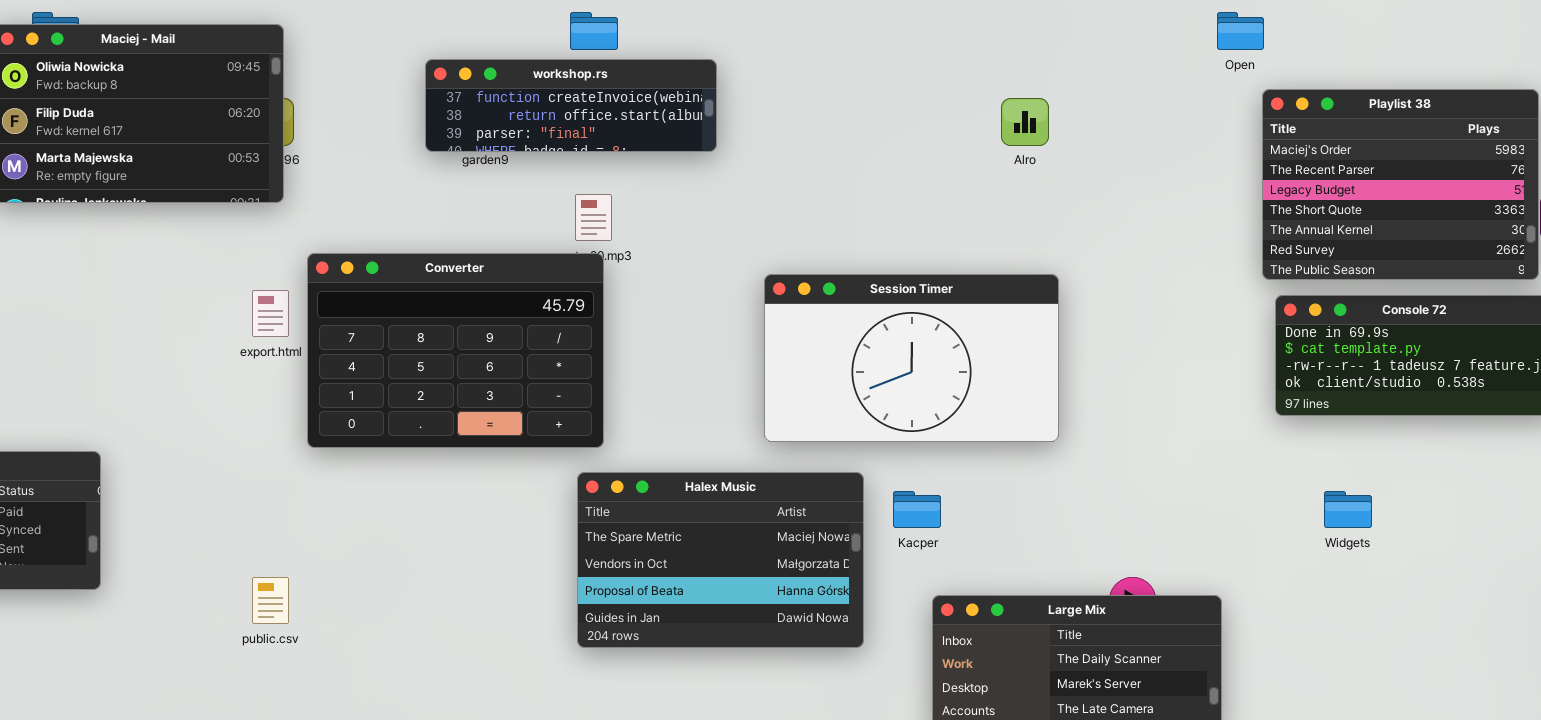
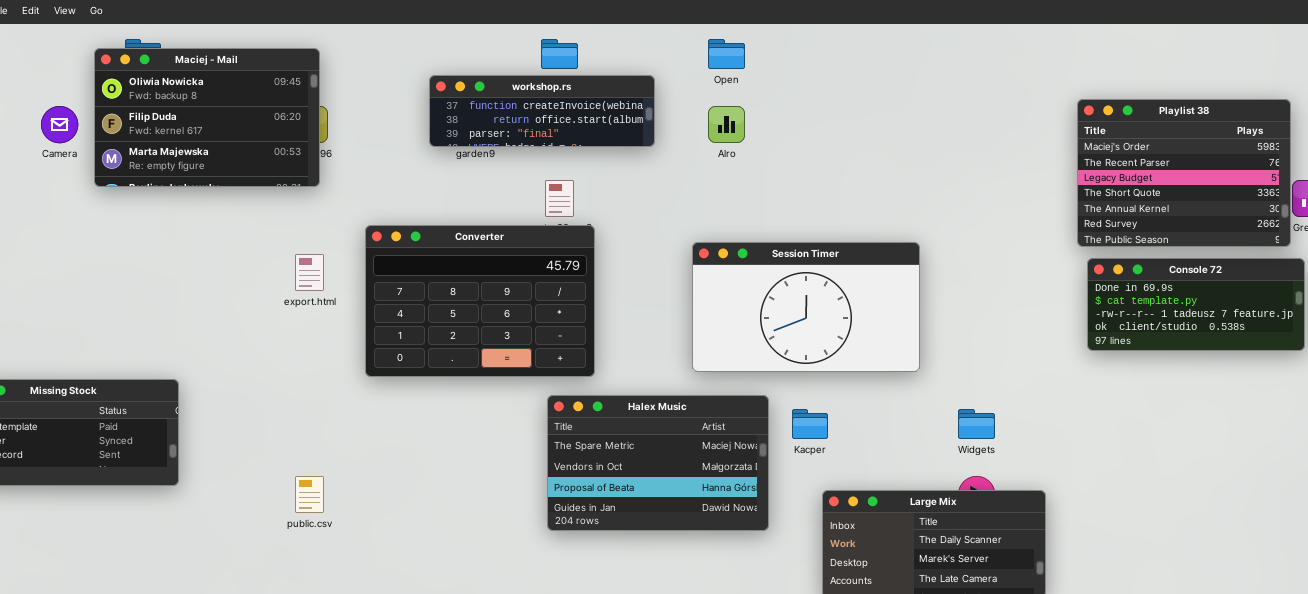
Open: [1217,12,1264,50] -> [708,39,745,69], moved
Alro: [1001,98,1049,146] -> [708,106,745,143], moved
Converter: [307,253,604,448] -> [365,225,595,377], moved
Widgets: [1324,491,1372,528] -> [958,409,995,439], moved

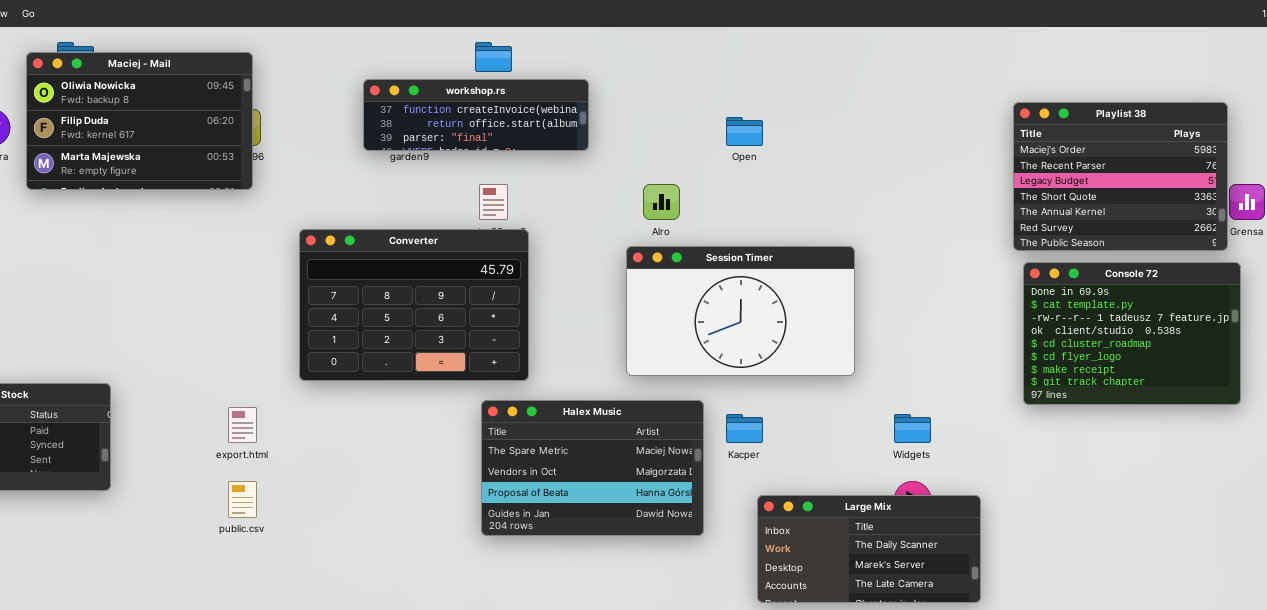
Open: [708,39,745,69] -> [726,117,763,146], moved
Alro: [708,106,745,143] -> [643,184,680,220], moved
export.html: [295,254,324,291] -> [228,407,257,443], moved
Console 72: [1087,258,1305,351] -> [1023,262,1241,405], resized

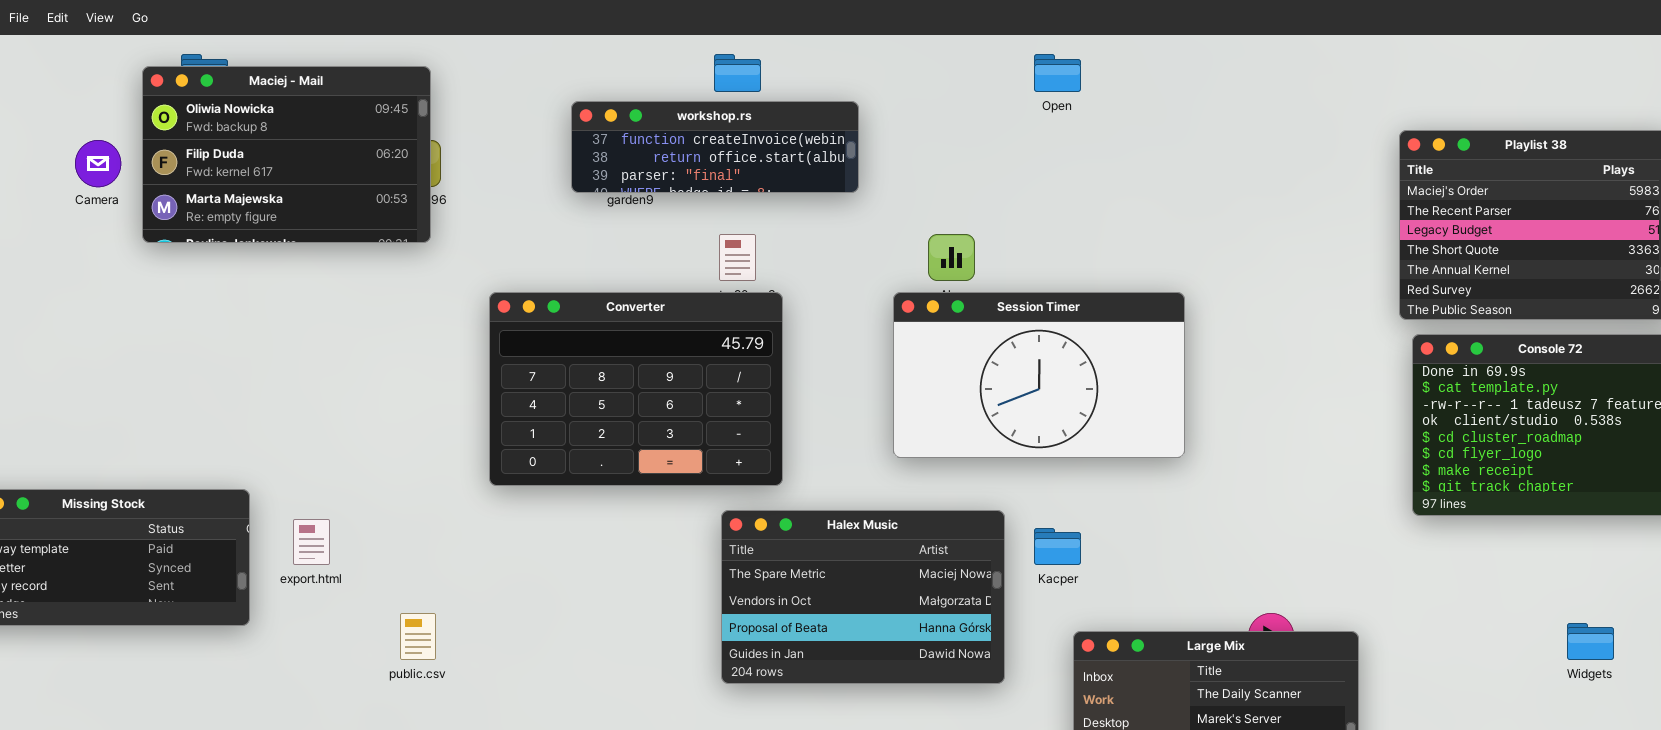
Open: [726,117,763,146] -> [1034,54,1081,92], moved
Session Timer: [626,246,855,376] -> [893,292,1185,458], moved
export.html: [228,407,257,443] -> [293,519,330,565], moved
Widgets: [894,414,931,443] -> [1567,623,1614,660], moved

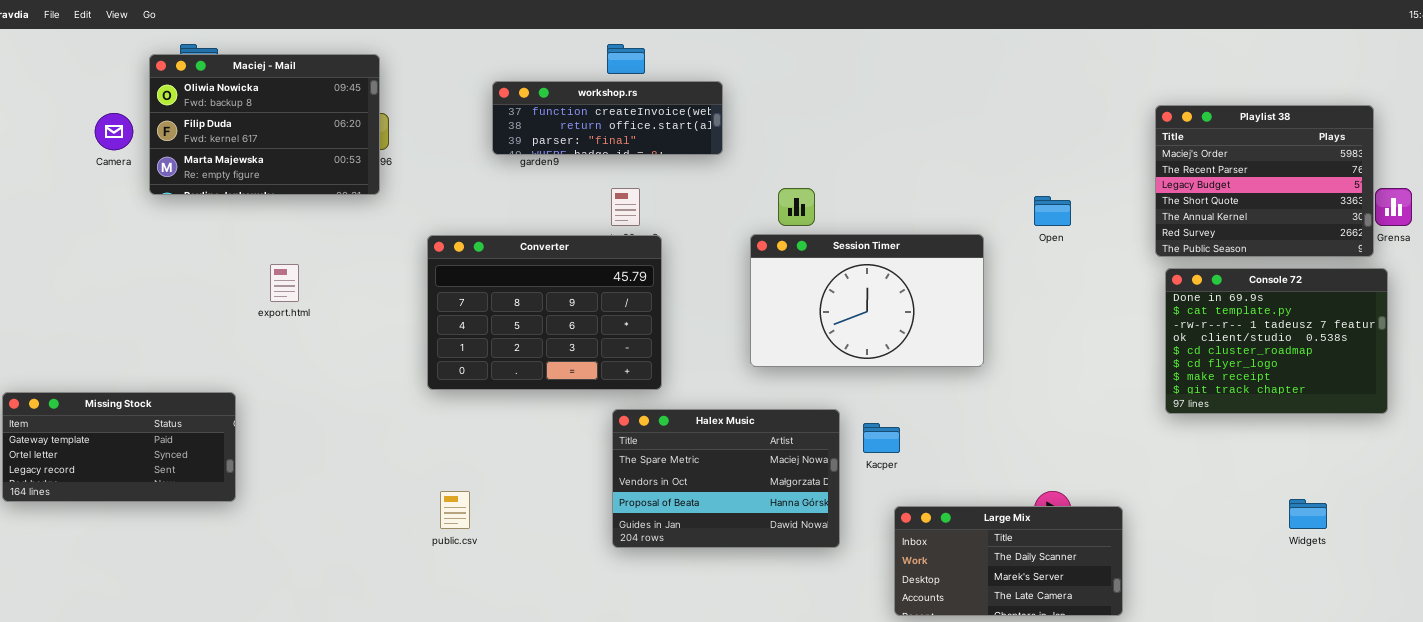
Open: [1034,54,1081,92] -> [1034,196,1071,226], moved
export.html: [293,519,330,565] -> [270,264,299,302], moved
public.csv: [400,613,436,660] -> [440,491,470,529], moved

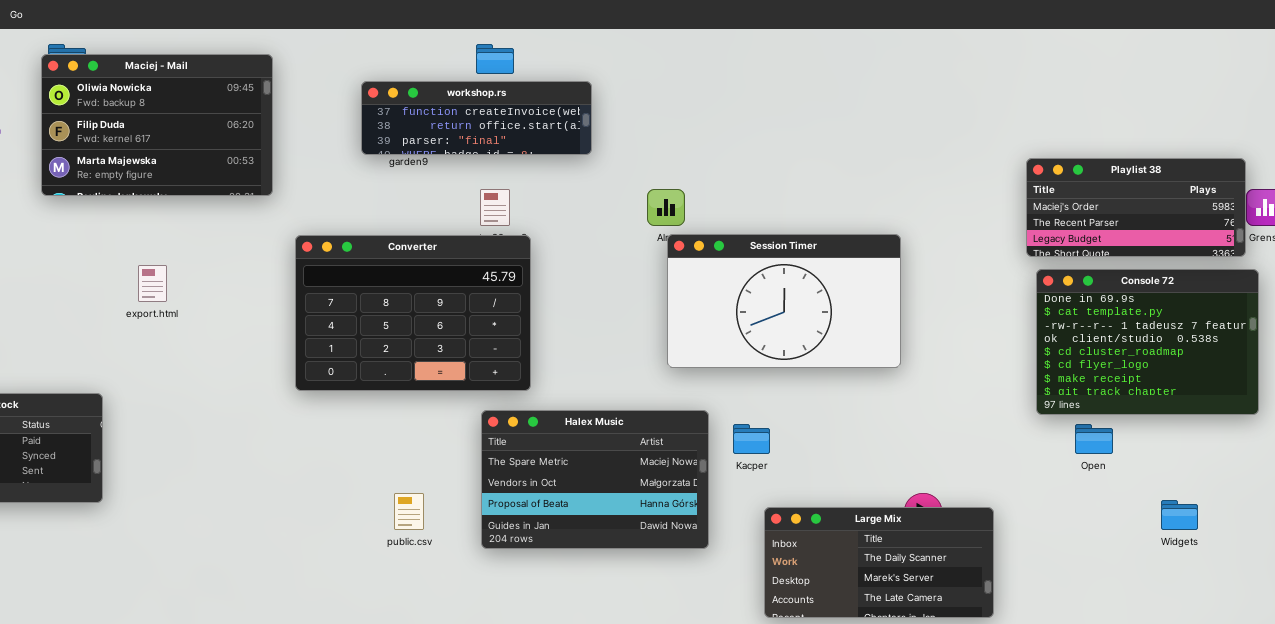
Maciej - Mail: [149,54,380,195] -> [41,54,273,196], moved
Playlist 38: [1155,105,1374,257] -> [1026,158,1246,257], resized
Open: [1034,196,1071,226] -> [1075,424,1113,454], moved
Session Timer: [750,234,984,367] -> [667,234,901,368], moved
public.csv: [440,491,470,529] -> [394,493,424,530], moved

